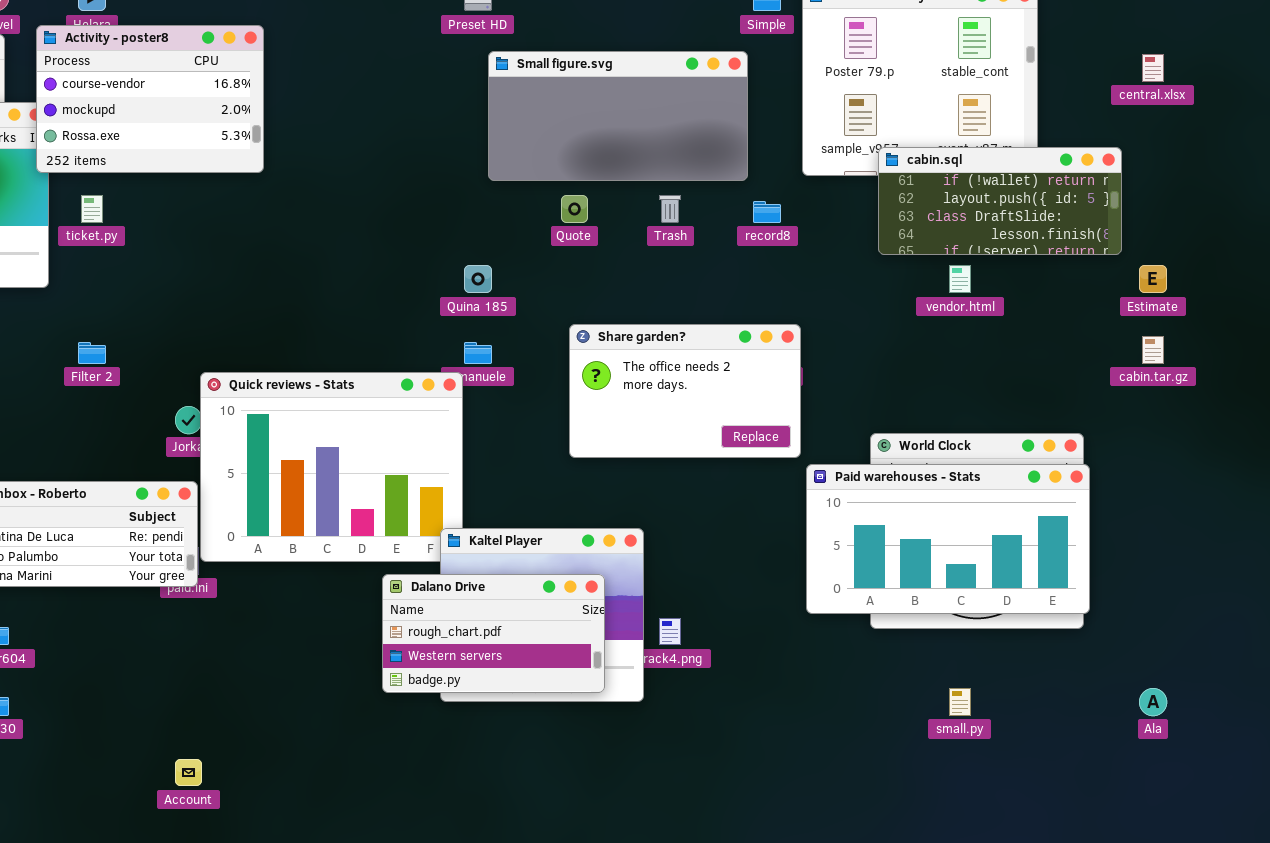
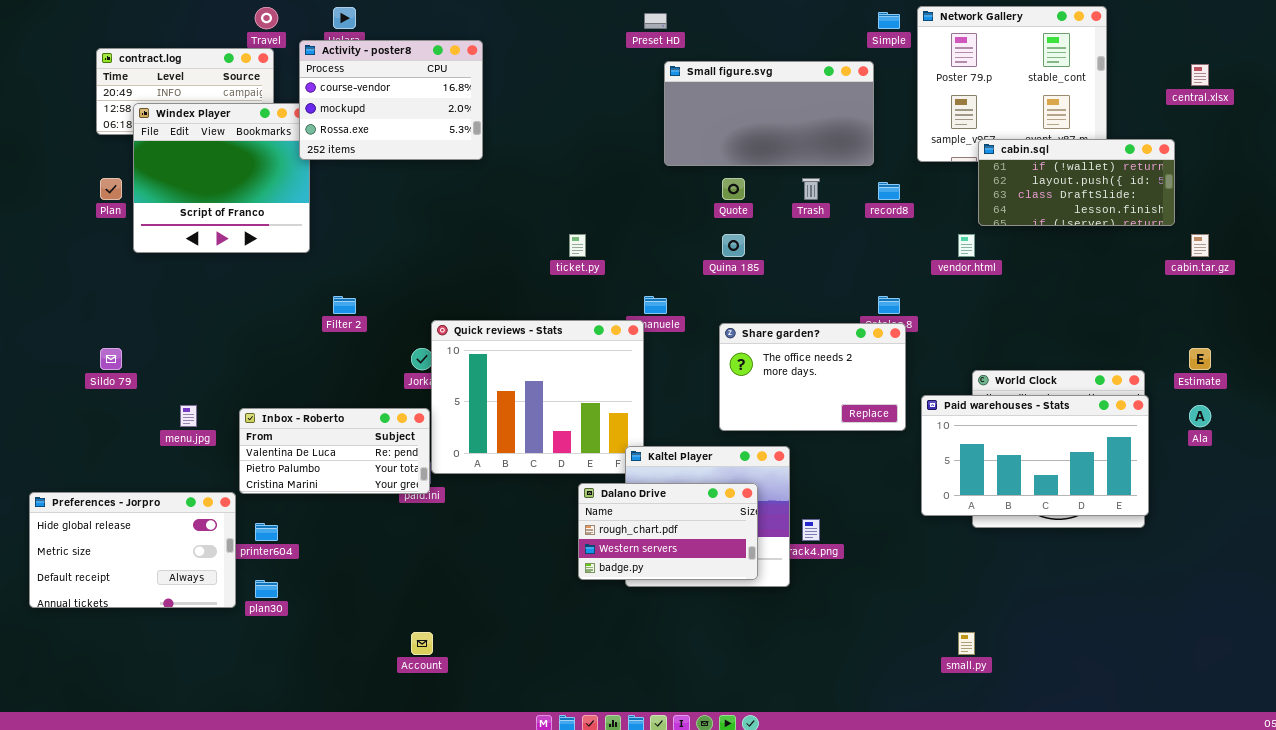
ticket.py: [81,195,103,223] -> [569,234,586,257], moved
Quina 185: [464,265,492,293] -> [722,234,745,257], moved
vendor.html: [949,265,971,293] -> [958,234,975,257], moved
Estimate: [1139,265,1167,293] -> [1189,348,1211,370], moved
Share garden?: [569,324,801,458] -> [719,323,906,431], moved
cabin.tar.gz: [1142,336,1164,364] -> [1191,234,1209,257], moved
small.py: [949,688,971,716] -> [958,632,975,655], moved
Ala: [1139,688,1167,716] -> [1189,405,1211,427], moved

